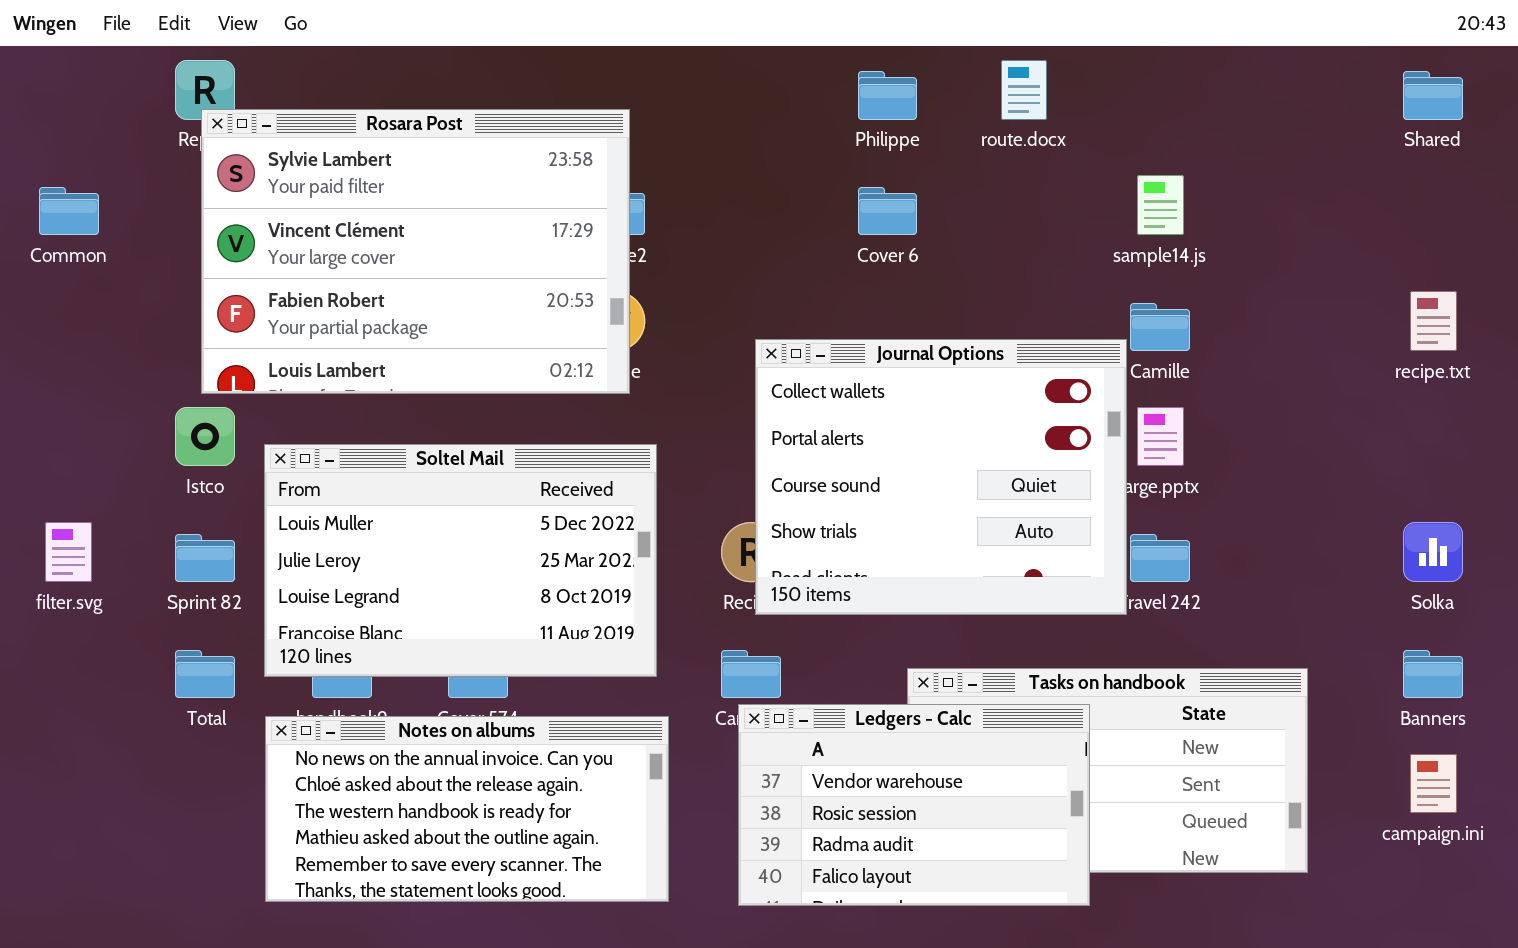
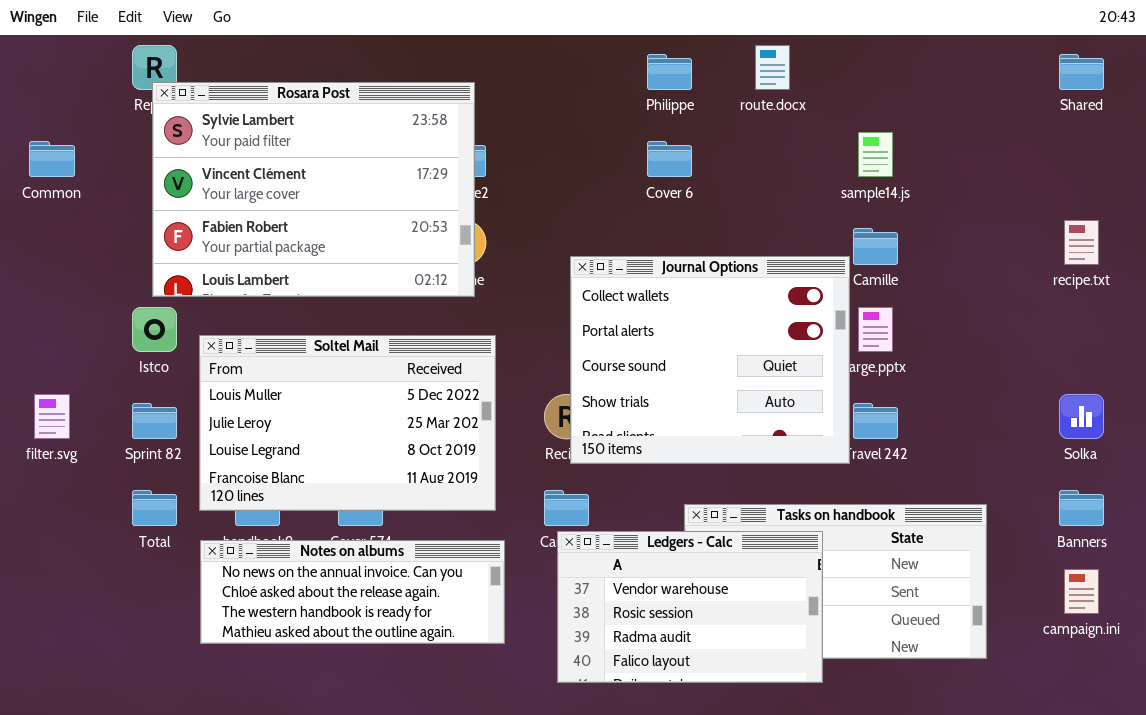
Notes on albums: [265,716,669,902] -> [200,540,505,644], resized

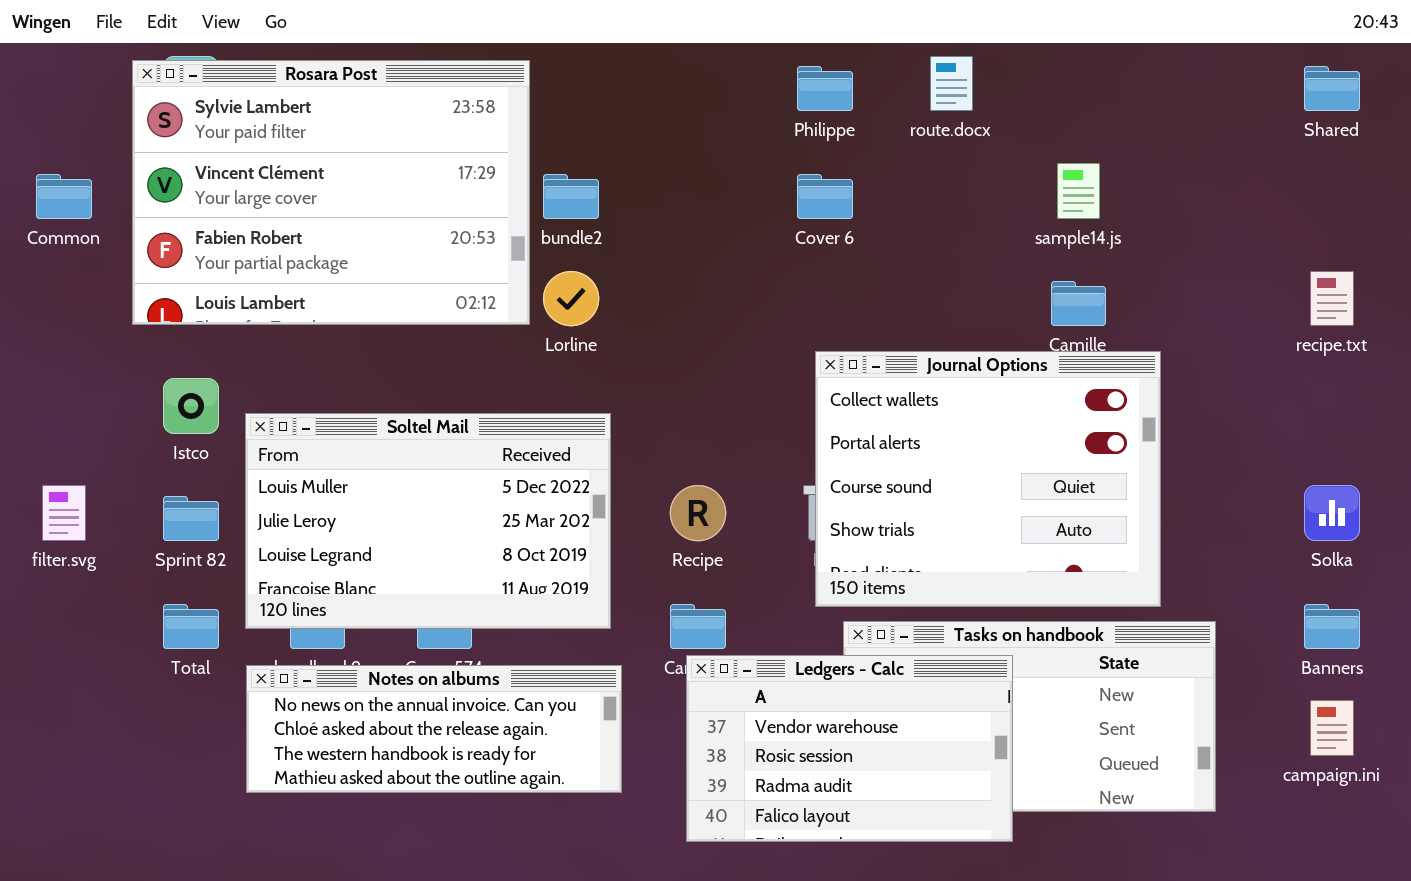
Rosara Post: [152,82,475,297] -> [132,60,530,325], moved
Journal Options: [570,256,850,464] -> [815,351,1161,607], moved

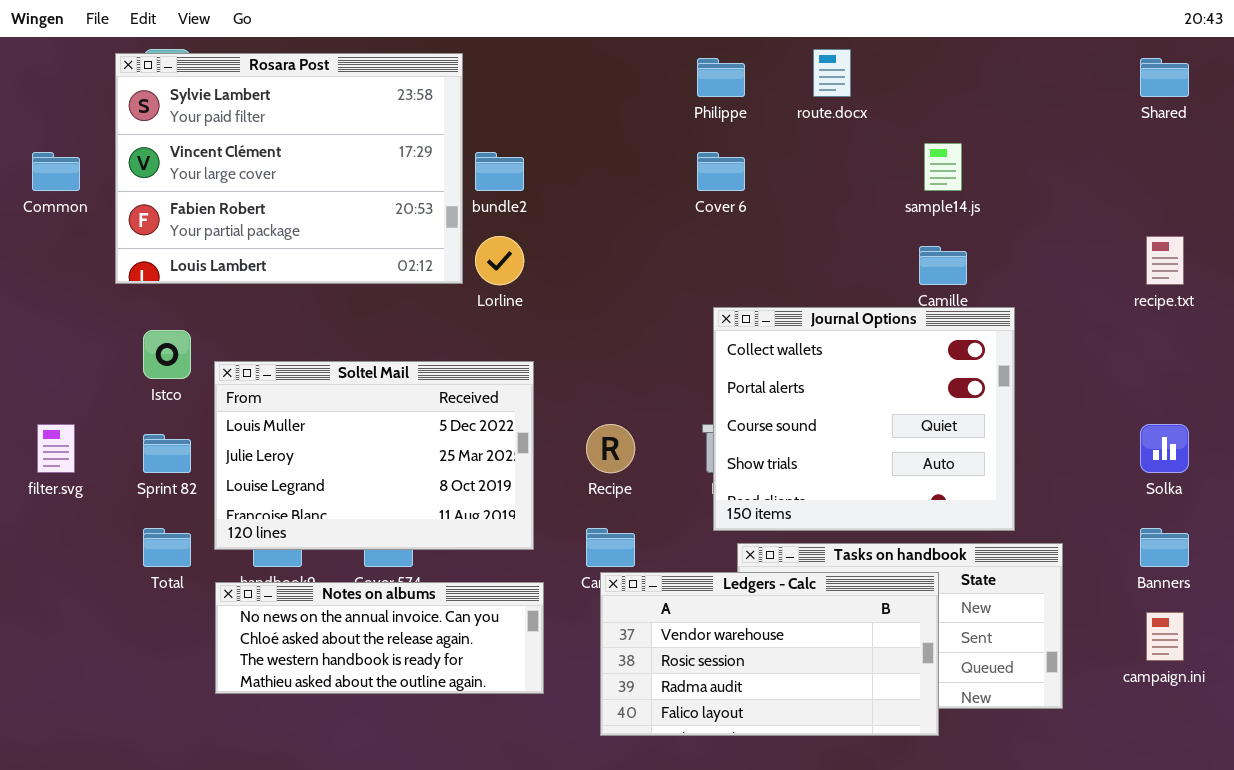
Ledgers - Calc: [686,655,1013,842] -> [600,572,939,736], resized

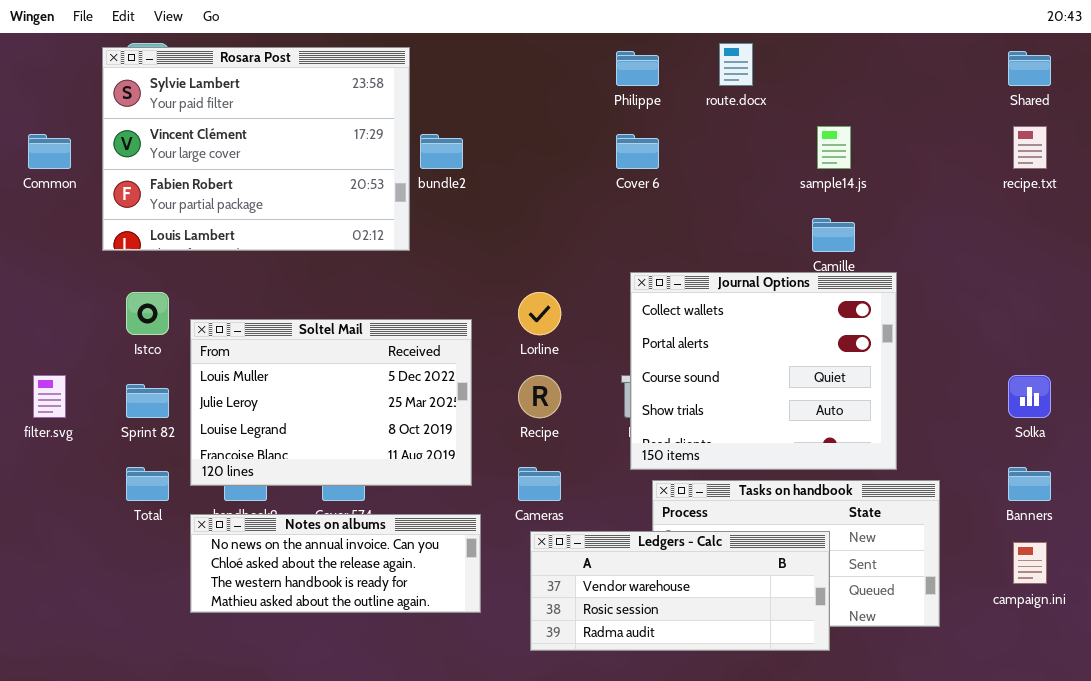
Lorline: [475,236,524,285] -> [518,292,561,335], moved
recipe.txt: [1146,236,1184,285] -> [1013,126,1047,169], moved
Ledgers - Calc: [600,572,939,736] -> [530,531,830,651], resized

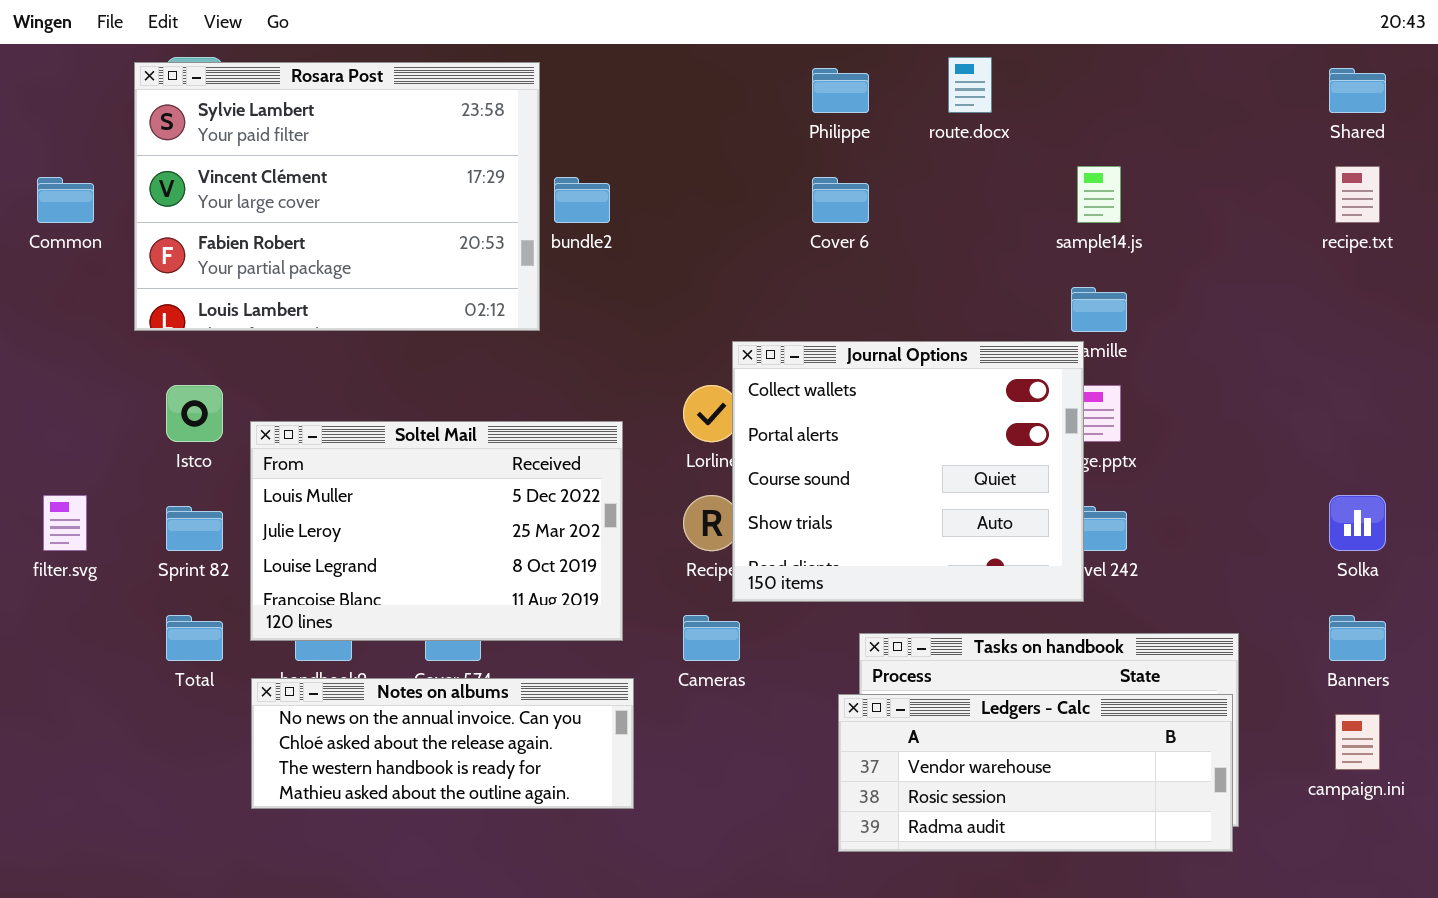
Journal Options: [630,272,897,470] -> [732,341,1084,602], moved
Ledgers - Calc: [530,531,830,651] -> [838,694,1233,852], moved

